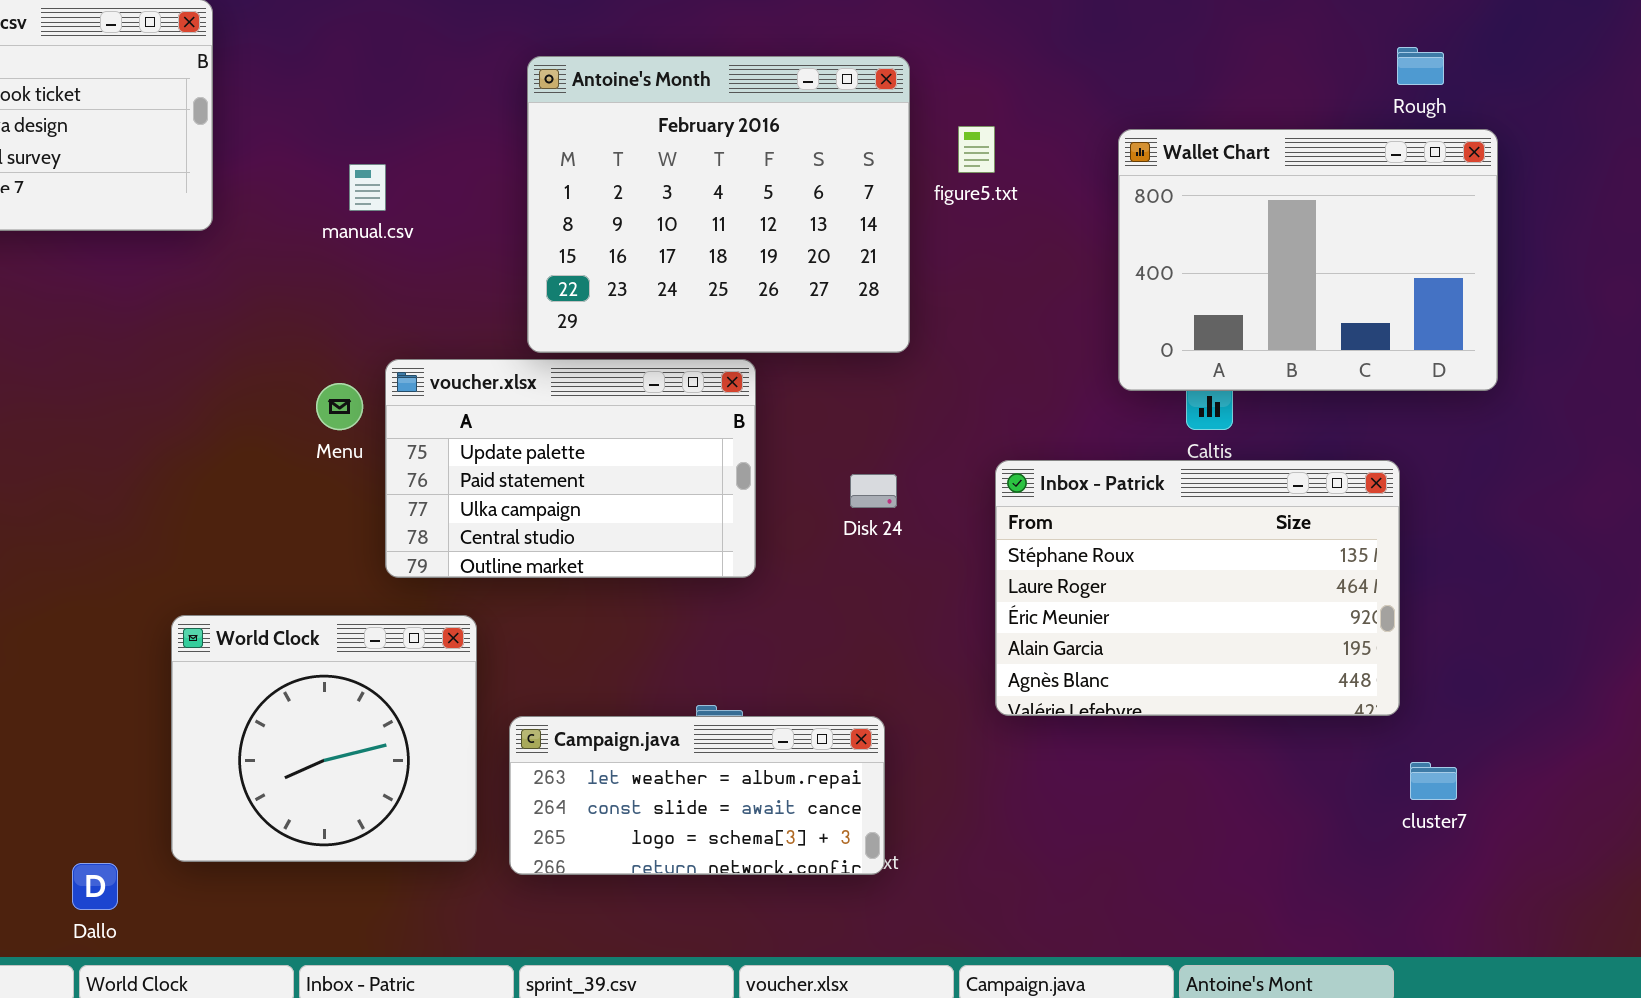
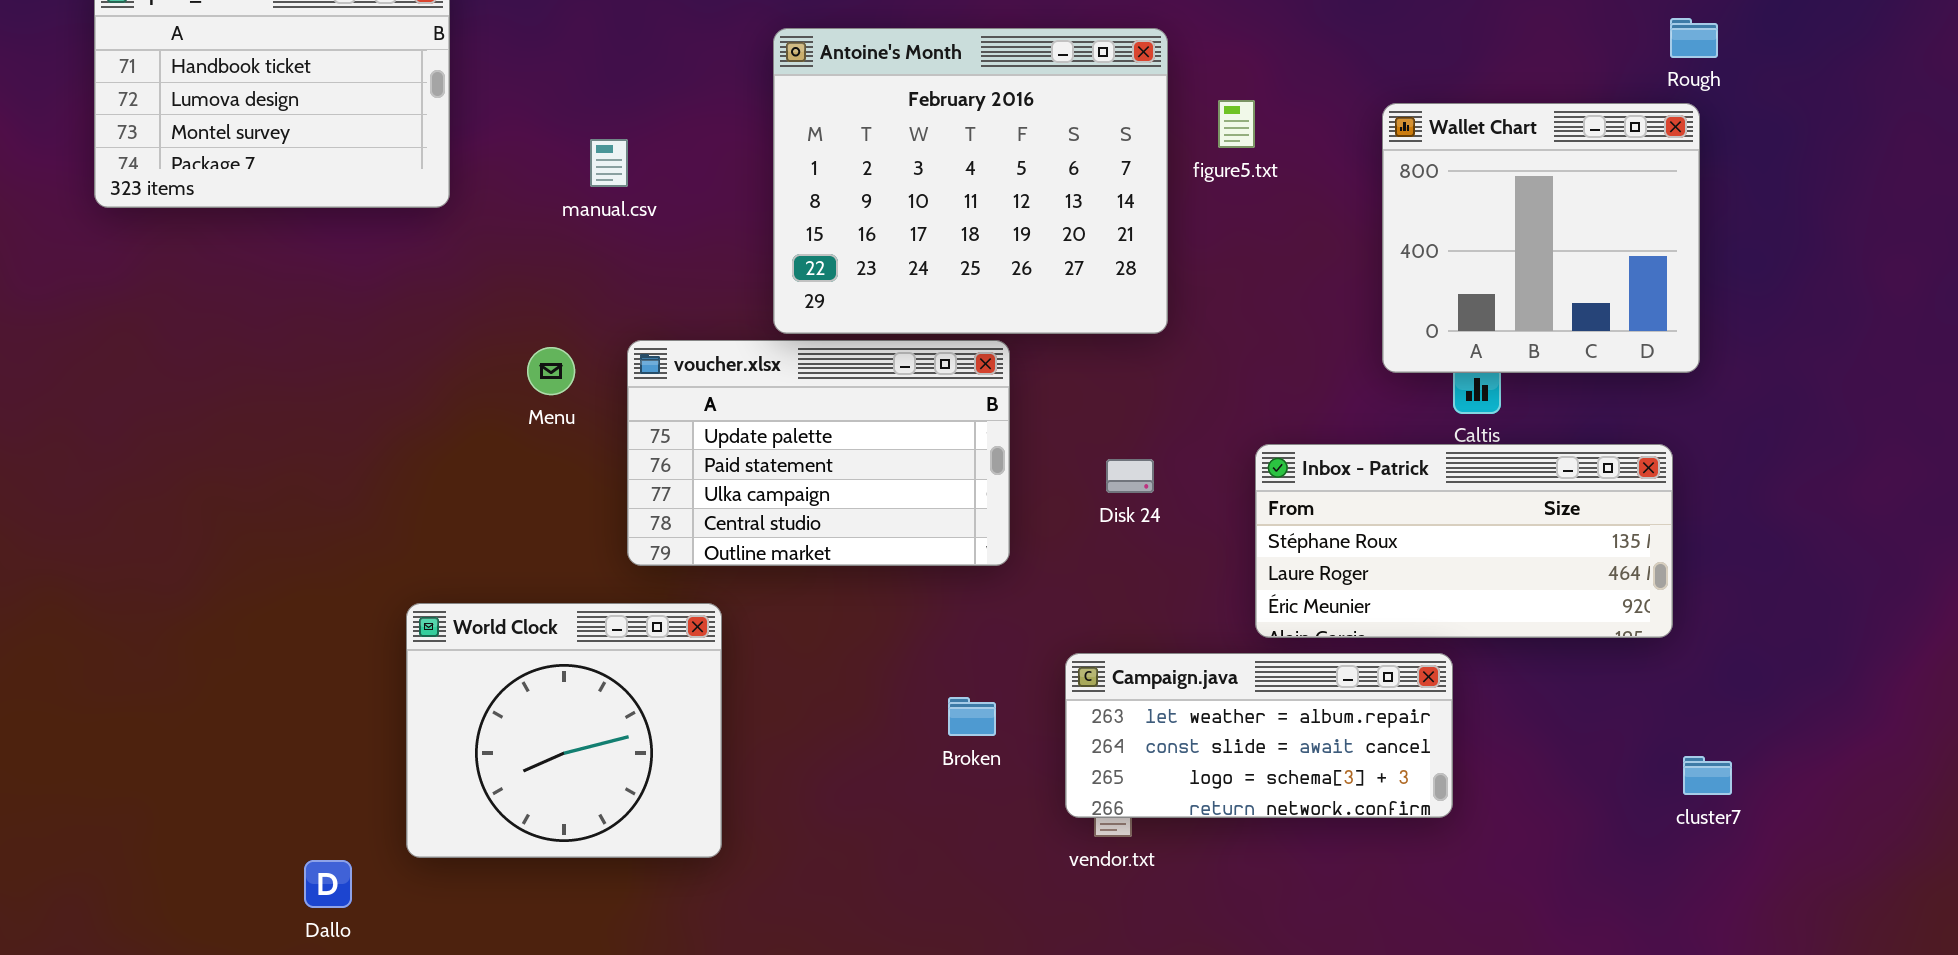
Wallet Chart: [1118,129,1498,391] -> [1382,103,1700,373], resized
Menu: [316,383,363,430] -> [527,347,575,395], moved
Inbox - Patrick: [995,460,1400,716] -> [1255,444,1673,638], resized
Campaign.java: [509,716,885,875] -> [1065,653,1453,818], moved

